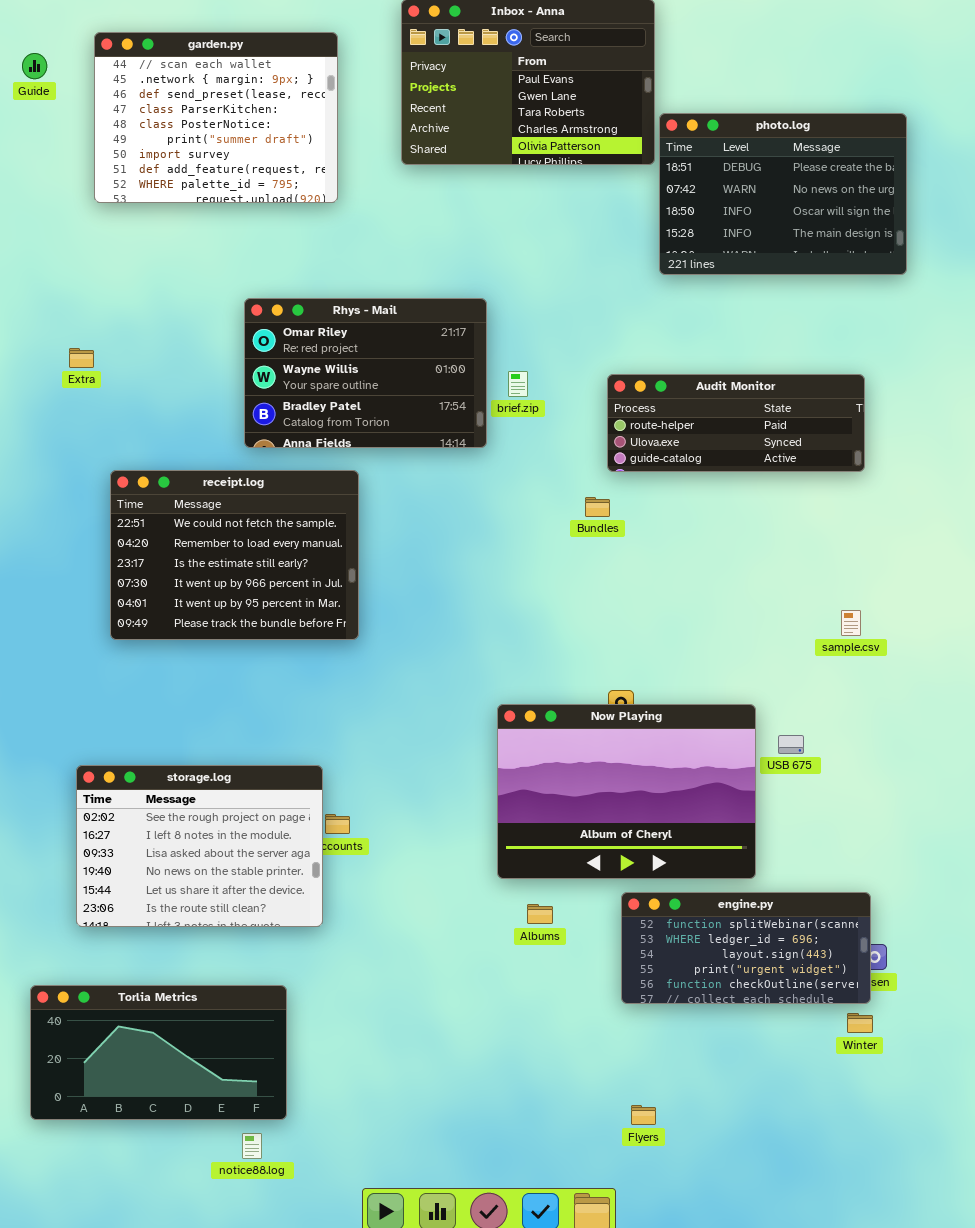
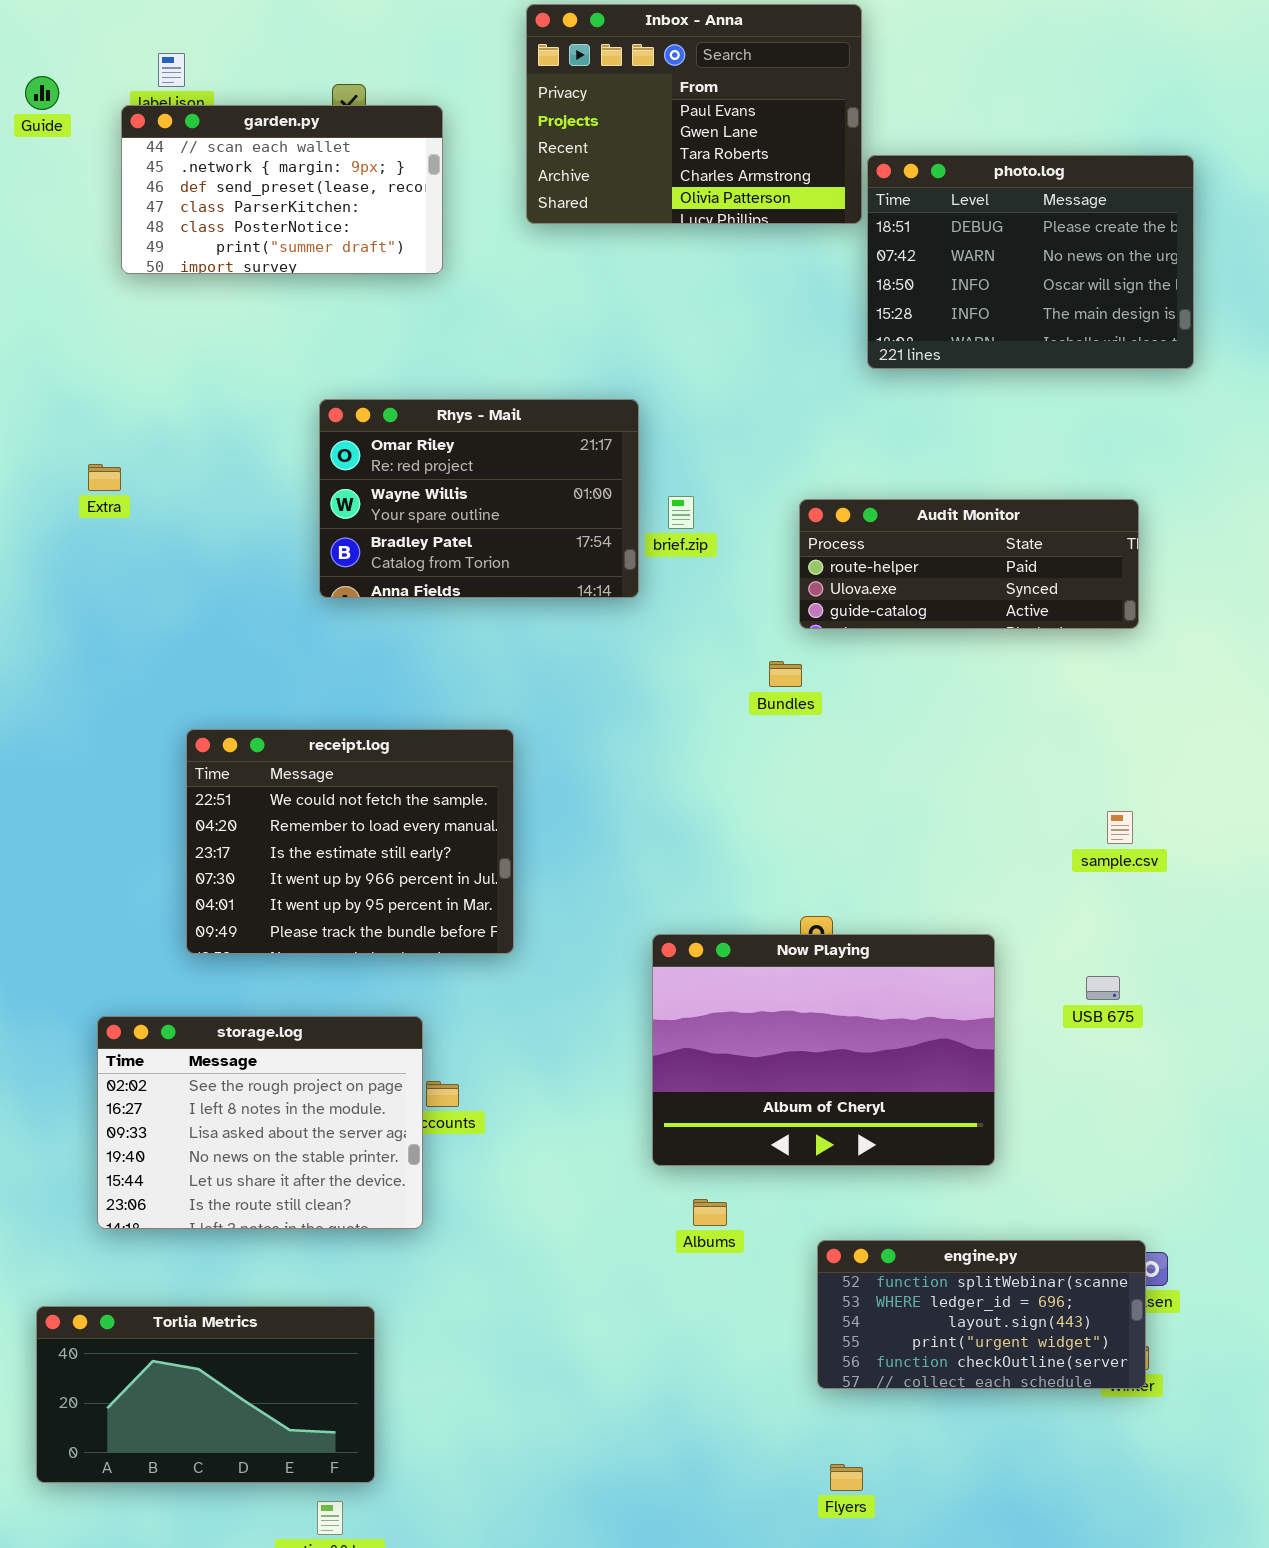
garden.py: [94,32,338,203] -> [121,105,443,274], resized
receipt.log: [110,470,359,640] -> [186,729,514,954], moved
USB 675: [778,735,804,754] -> [1086,976,1120,1000], moved
engine.py: [621,892,871,1004] -> [817,1240,1146,1389], moved

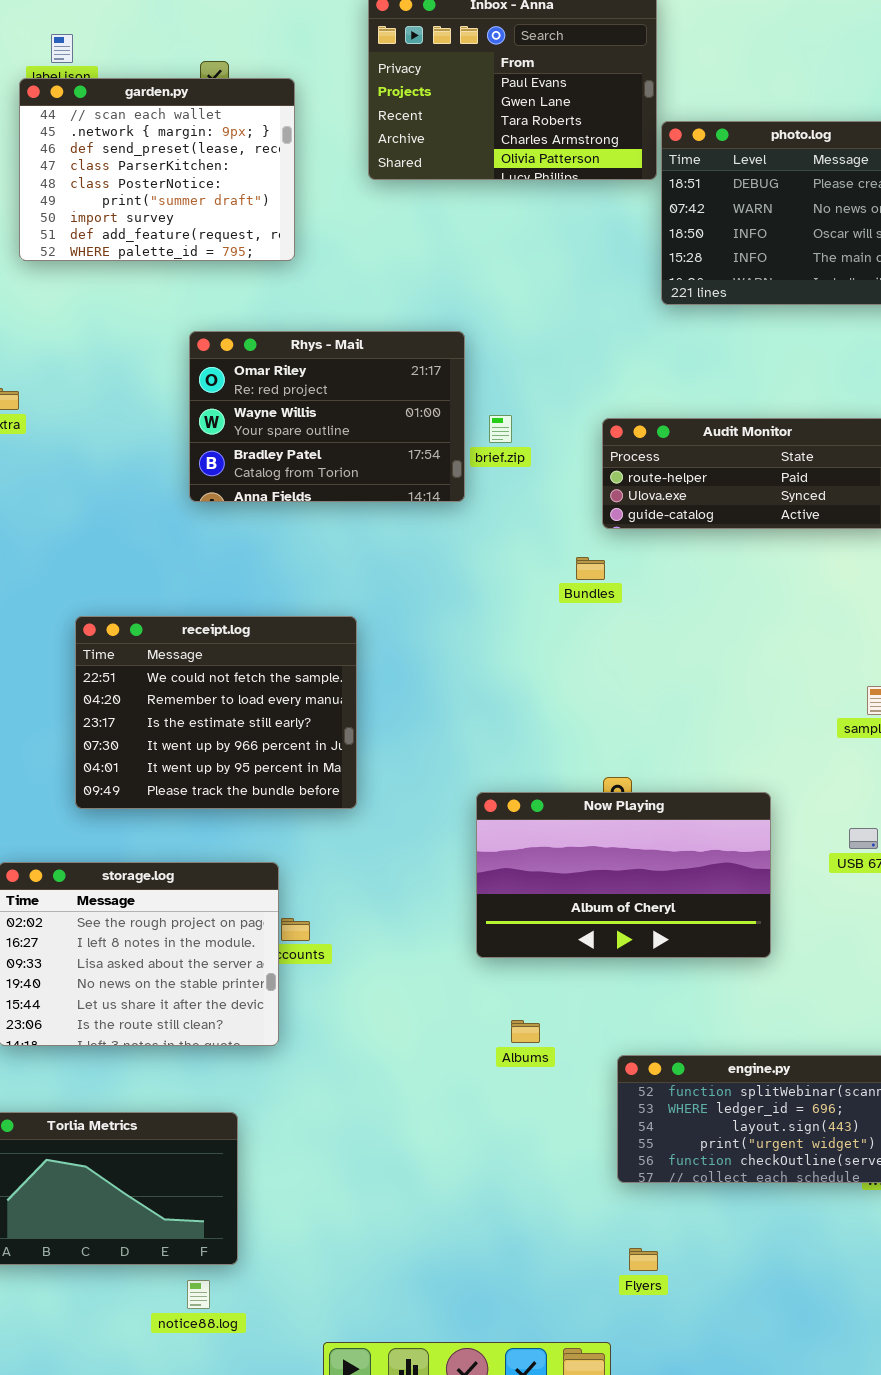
garden.py: [121,105,443,274] -> [19,78,295,261], resized
Now Playing: [652,934,995,1166] -> [476,792,771,958], resized

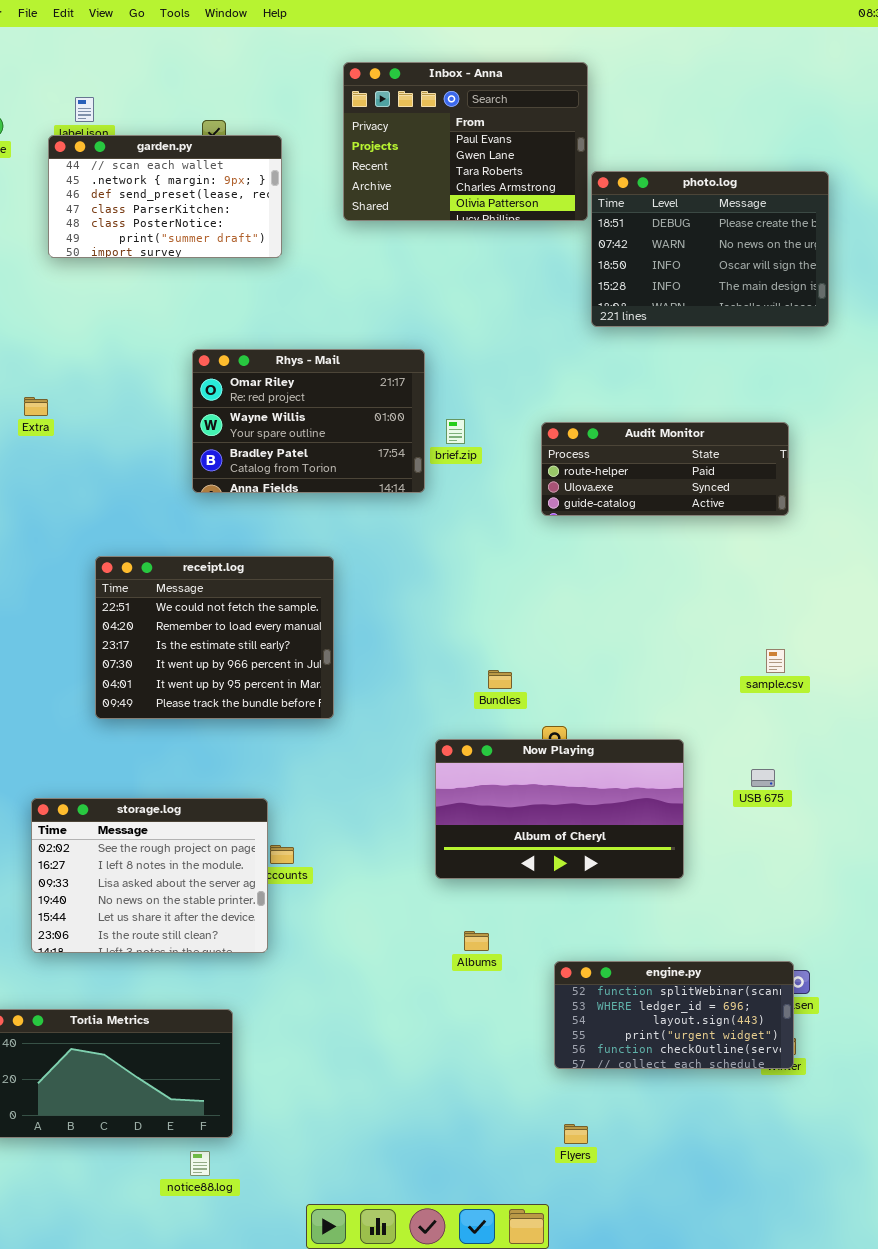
garden.py: [19,78,295,261] -> [48,135,282,258], resized
Bundles: [576,557,605,580] -> [488,670,512,689], moved
receipt.log: [75,616,357,809] -> [95,556,334,719], moved

